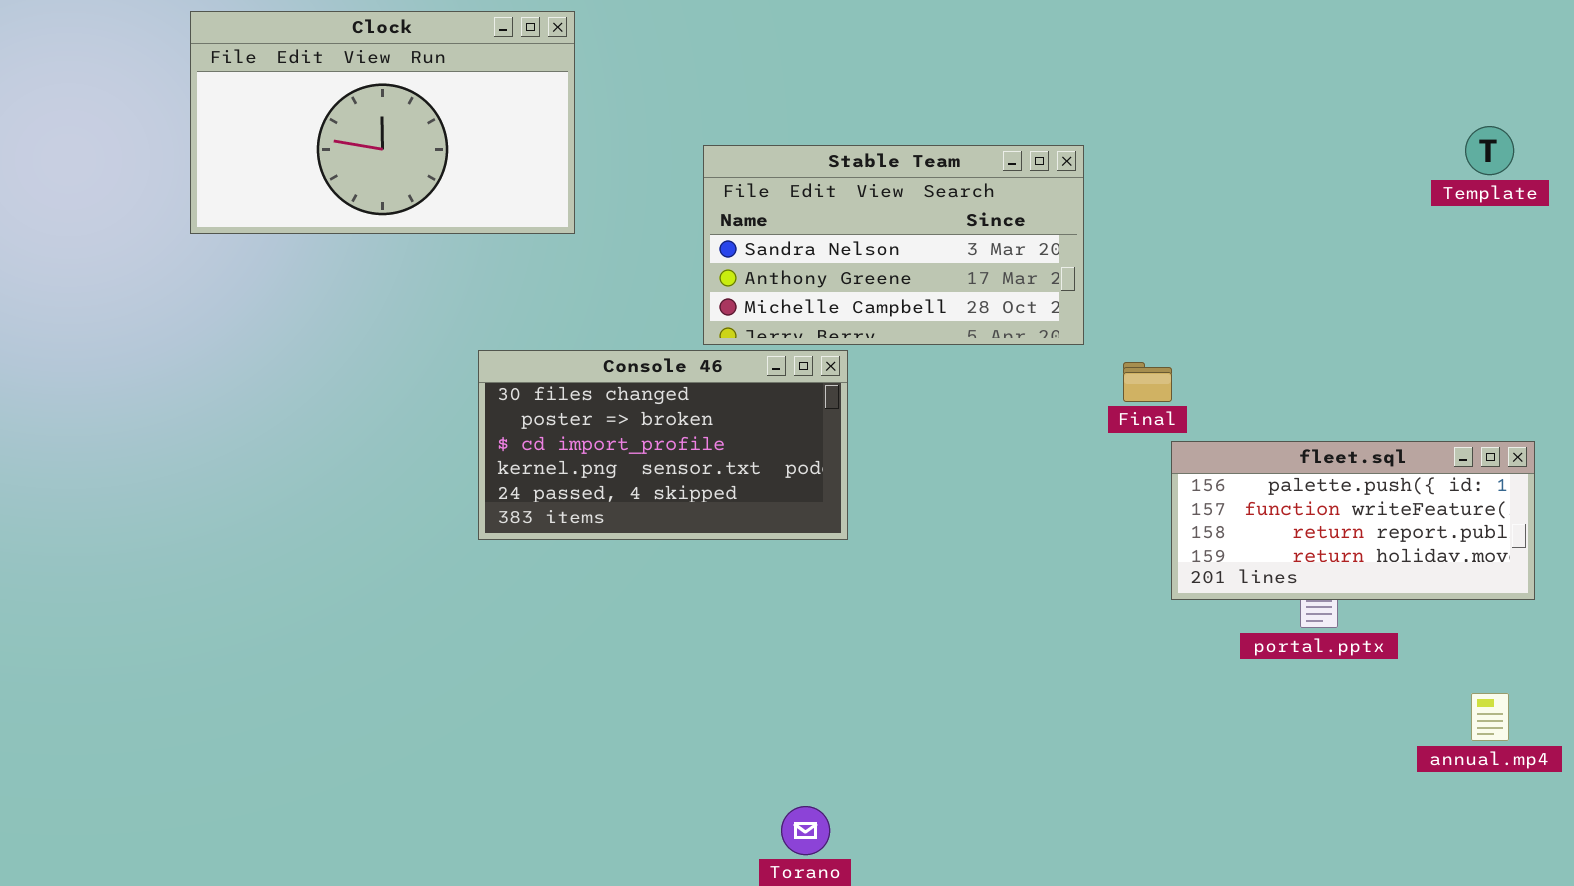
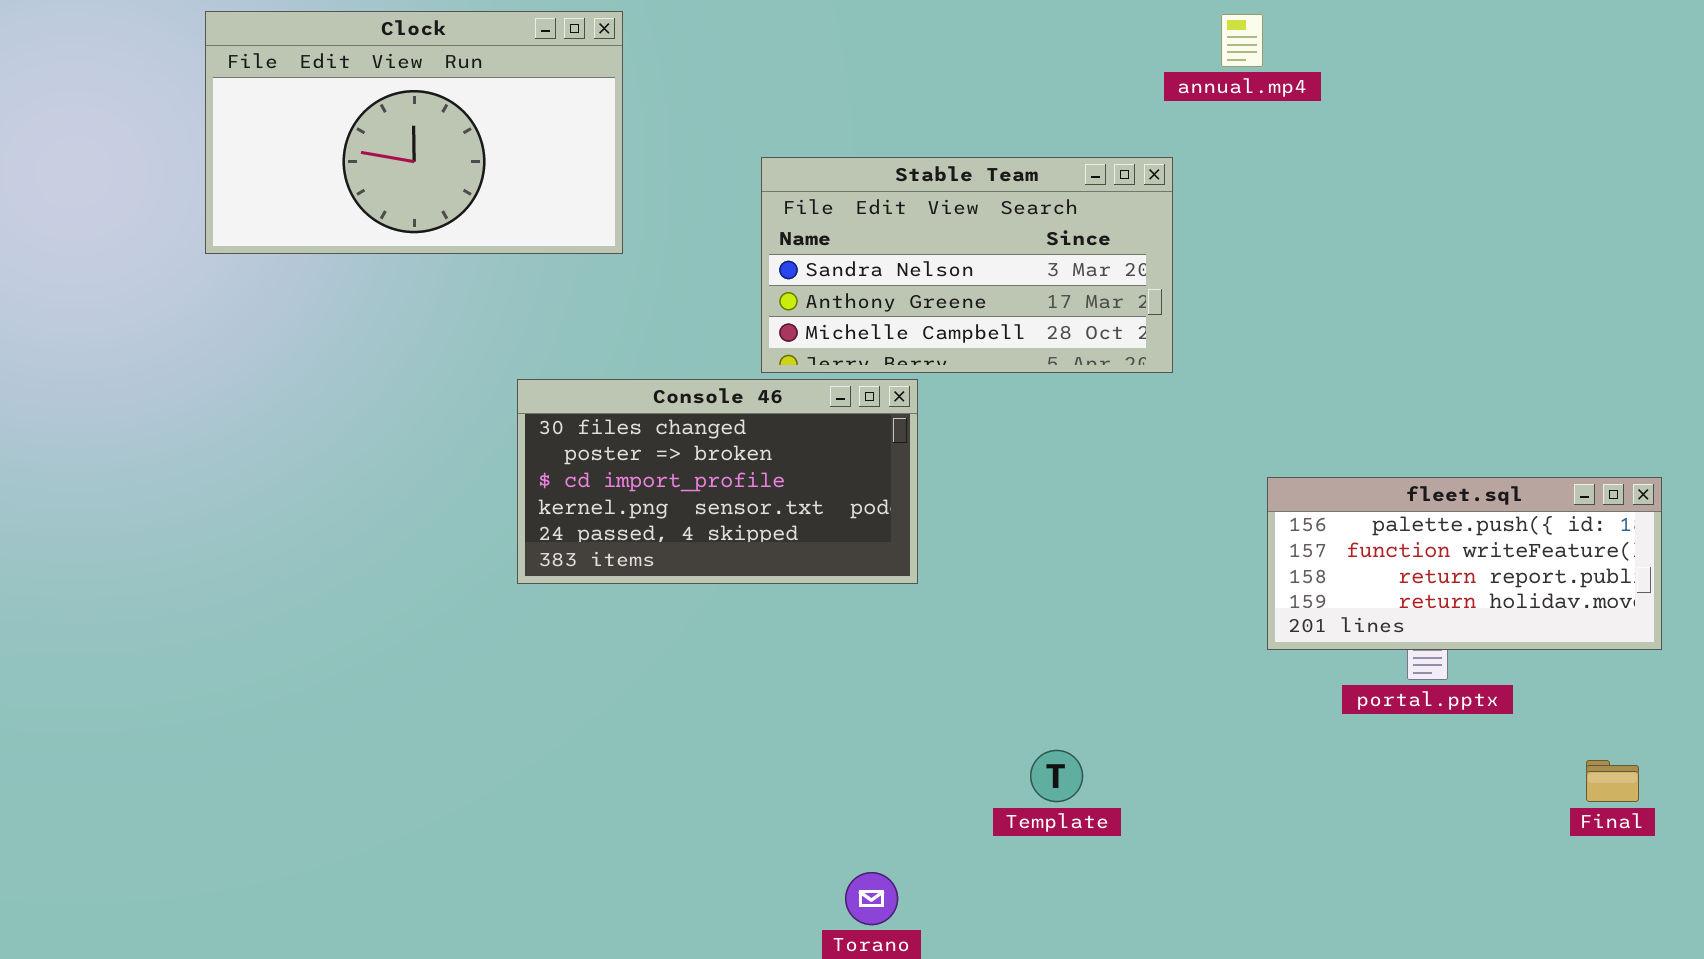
Template: [1465,126,1514,175] -> [1030,750,1083,802], moved
Final: [1123,362,1172,402] -> [1586,760,1639,802], moved
annual.mp4: [1471,693,1509,741] -> [1221,14,1263,67], moved

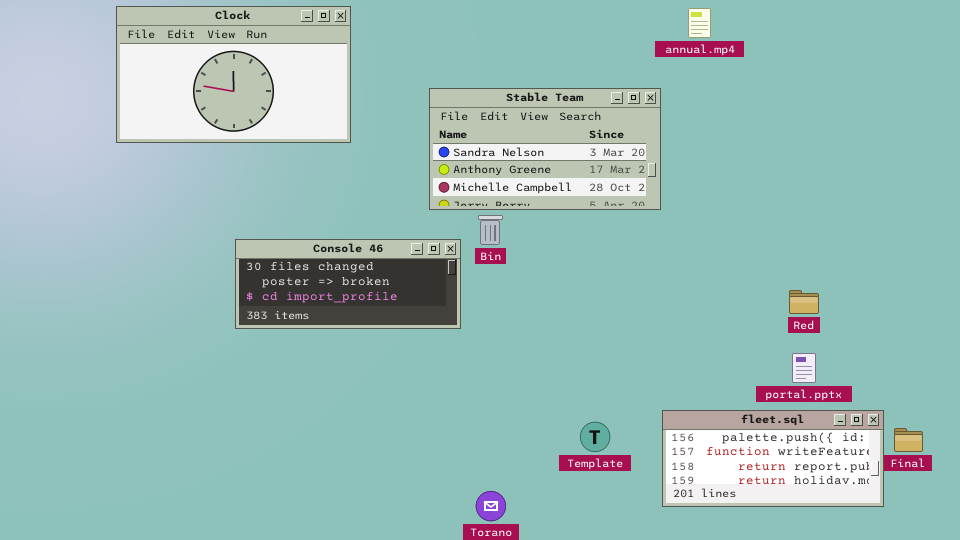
Console 46: [517,379,918,584] -> [235,239,461,329], moved, resized
fleet.sql: [1267,477,1662,650] -> [662,410,884,507], moved

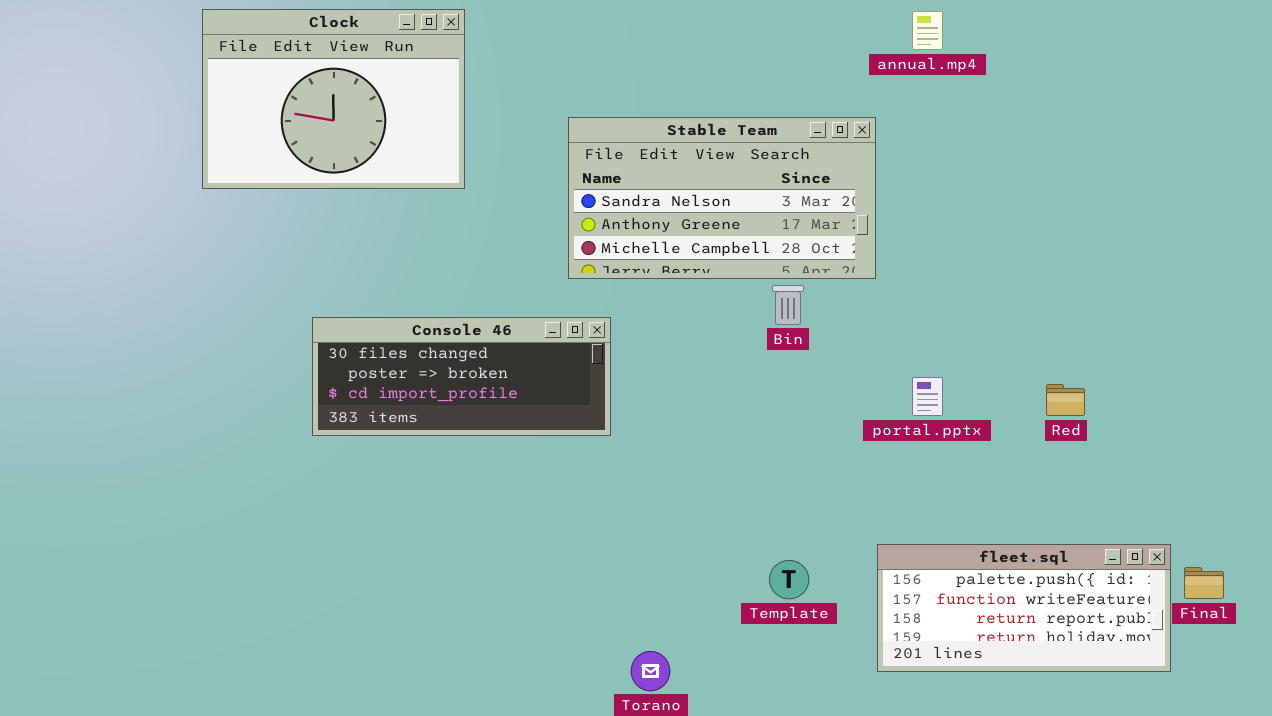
Clock: [116,6,351,143] -> [202,9,465,189], resized
Bin: [478,215,503,245] -> [772,285,804,325], moved
portal.pptx: [792,353,816,383] -> [912,377,943,416], moved

